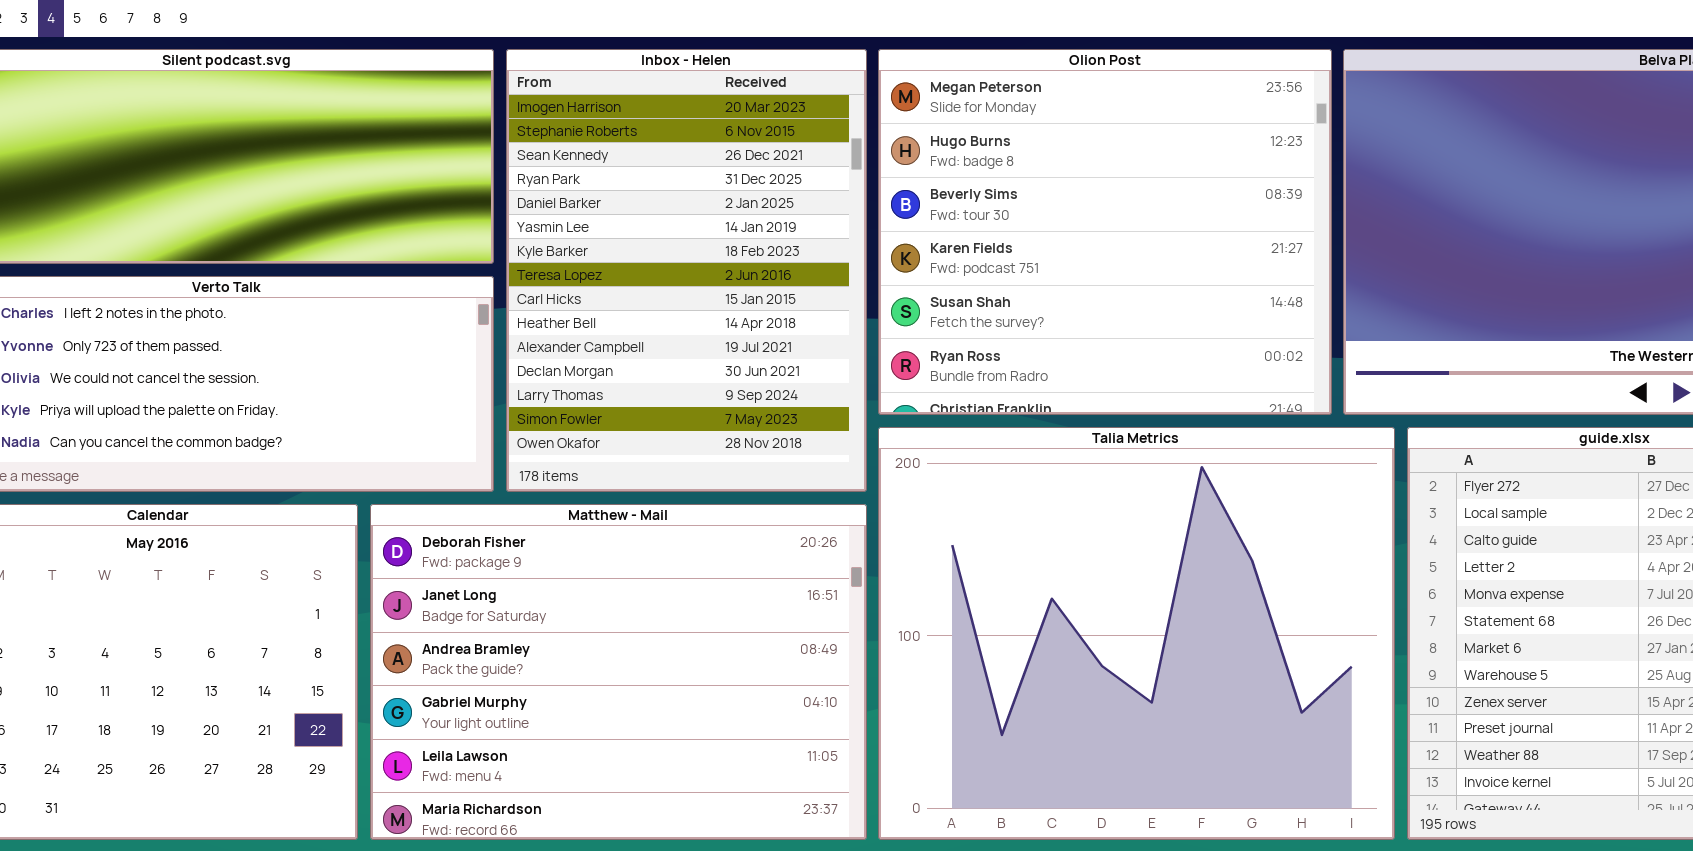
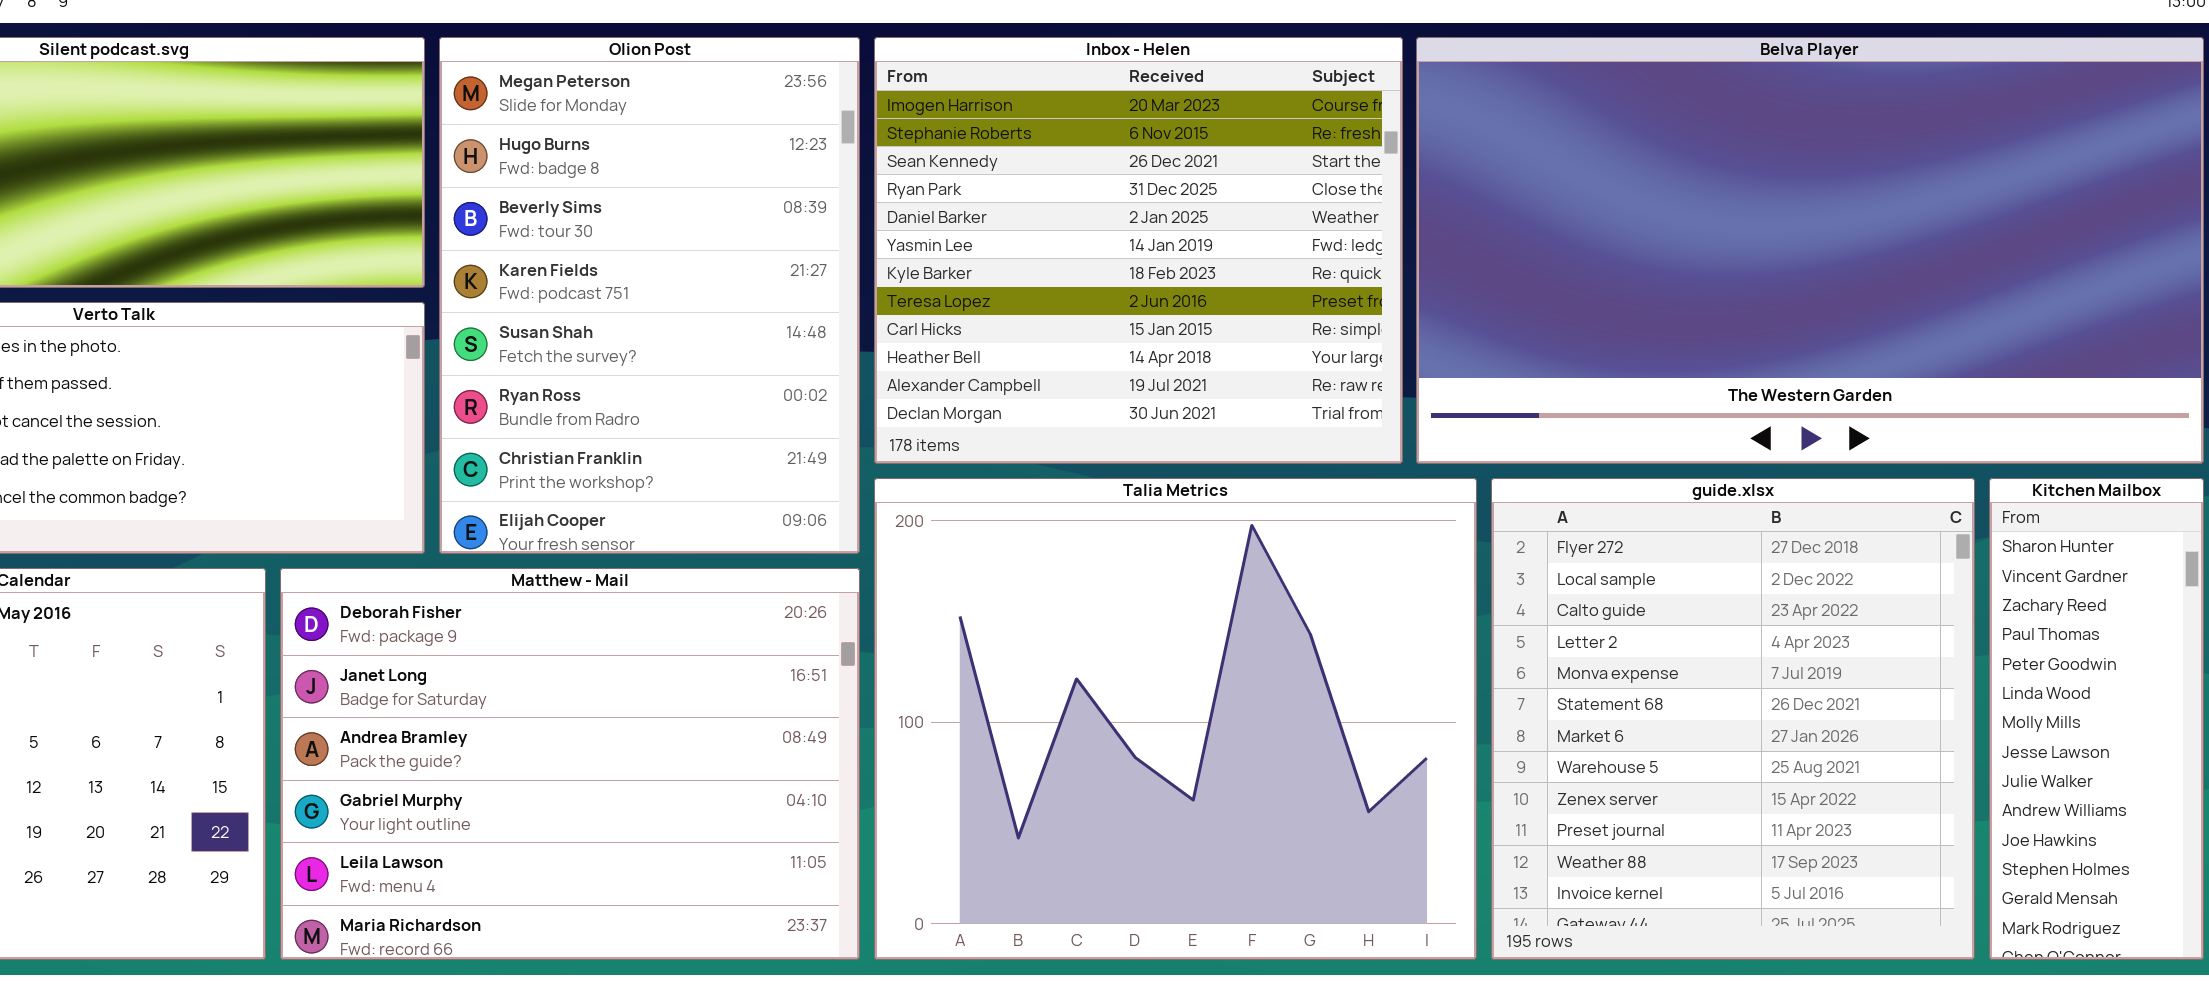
Inbox - Helen: [506,49,867,492] -> [874,37,1403,464], moved, resized
Olion Post: [878,49,1332,415] -> [439,37,860,554], moved, resized

